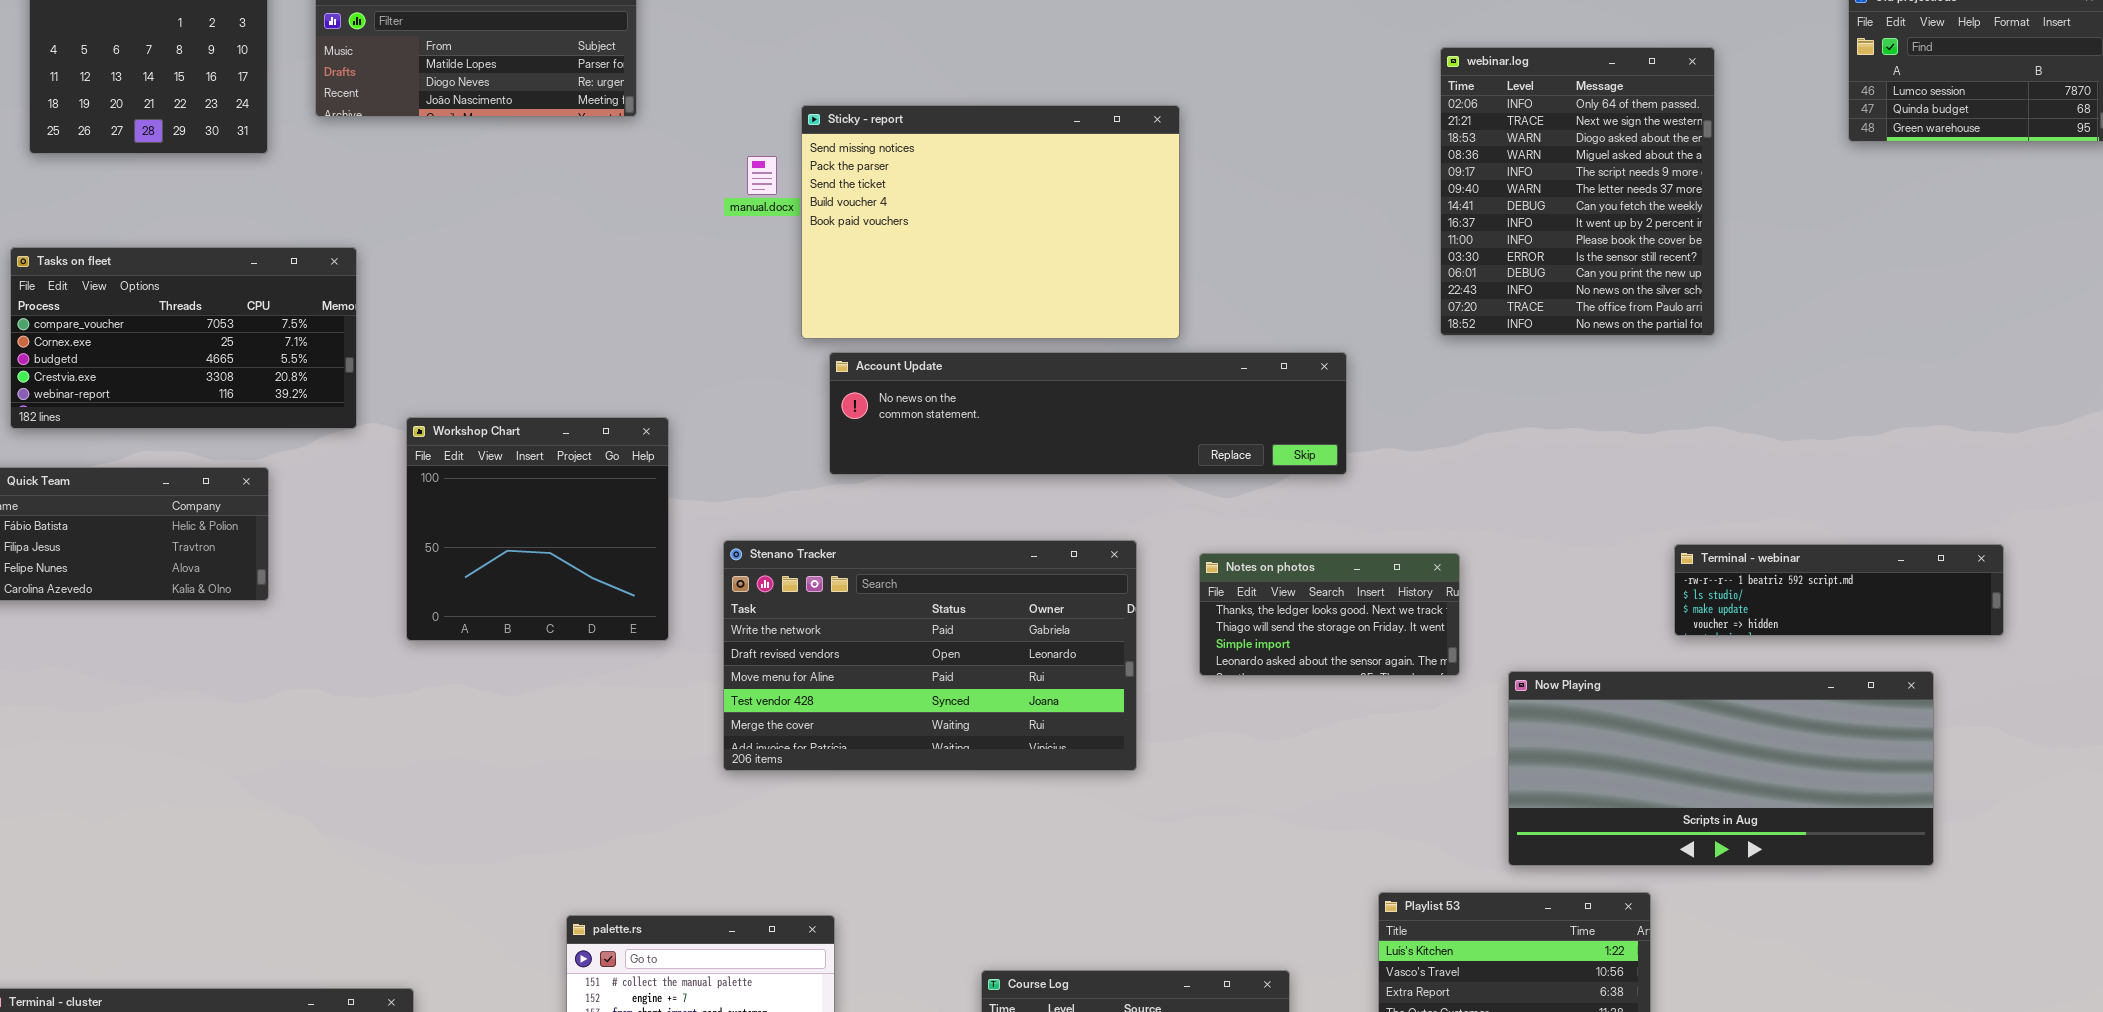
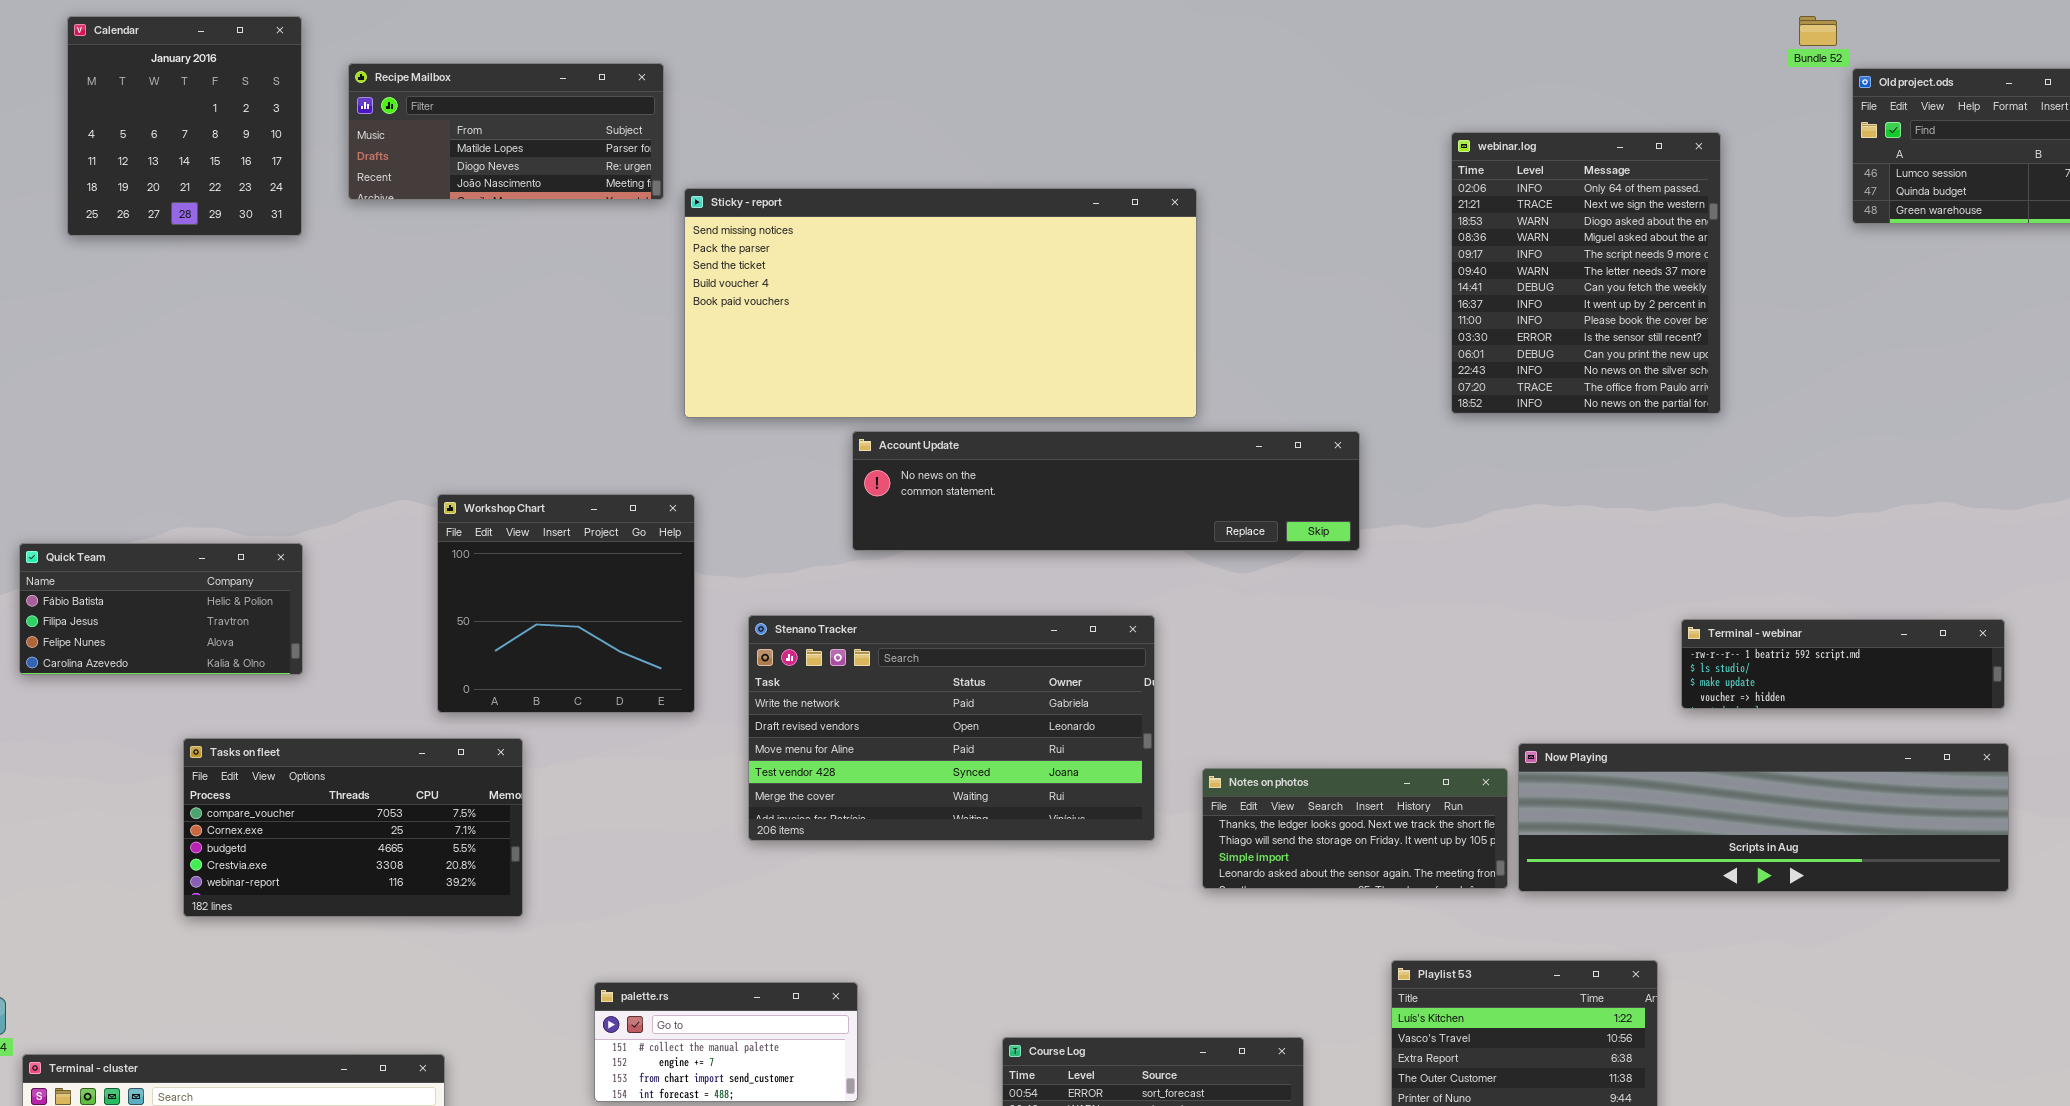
Sticky - report: [801,105,1180,339] -> [684,188,1197,418], resized
Tasks on fleet: [10,247,357,429] -> [183,738,523,917], moved
Notes on photos: [1199,553,1460,676] -> [1202,768,1508,889], moved, resized
Now Playing: [1508,671,1934,866] -> [1518,743,2009,892], resized

